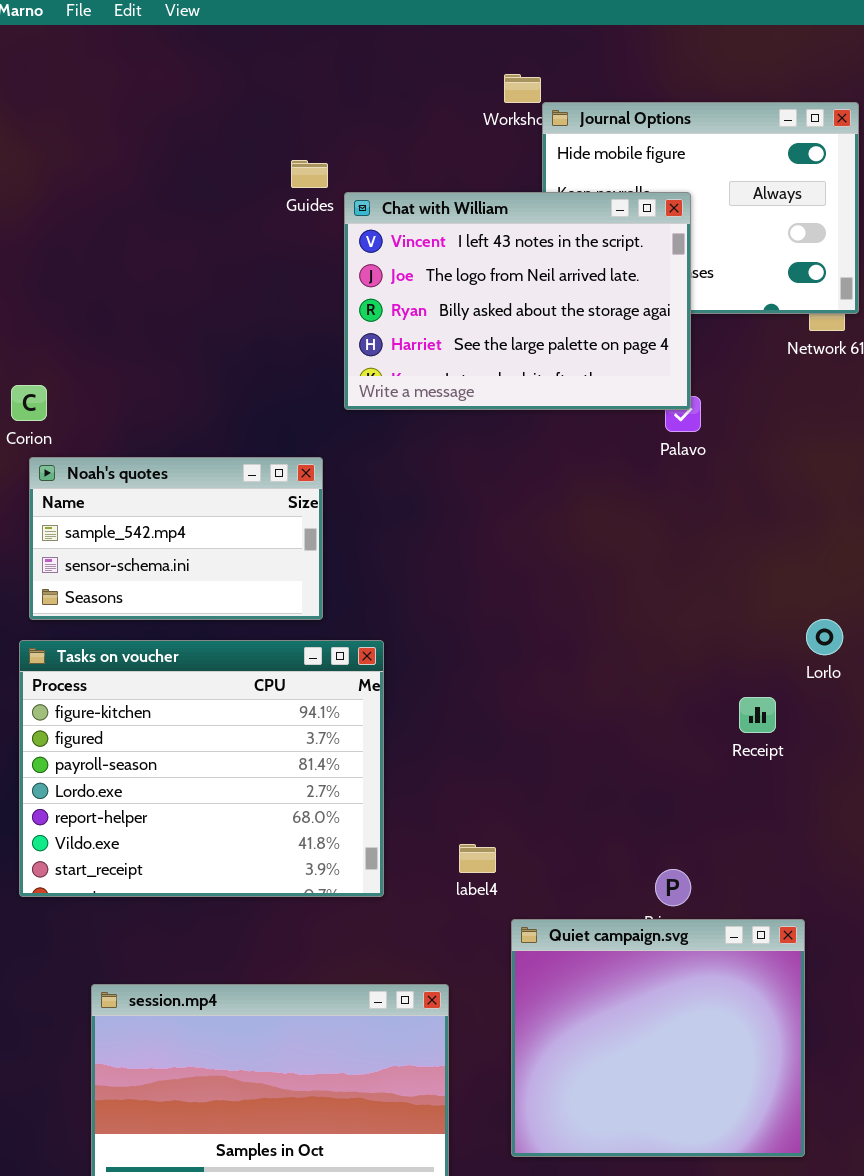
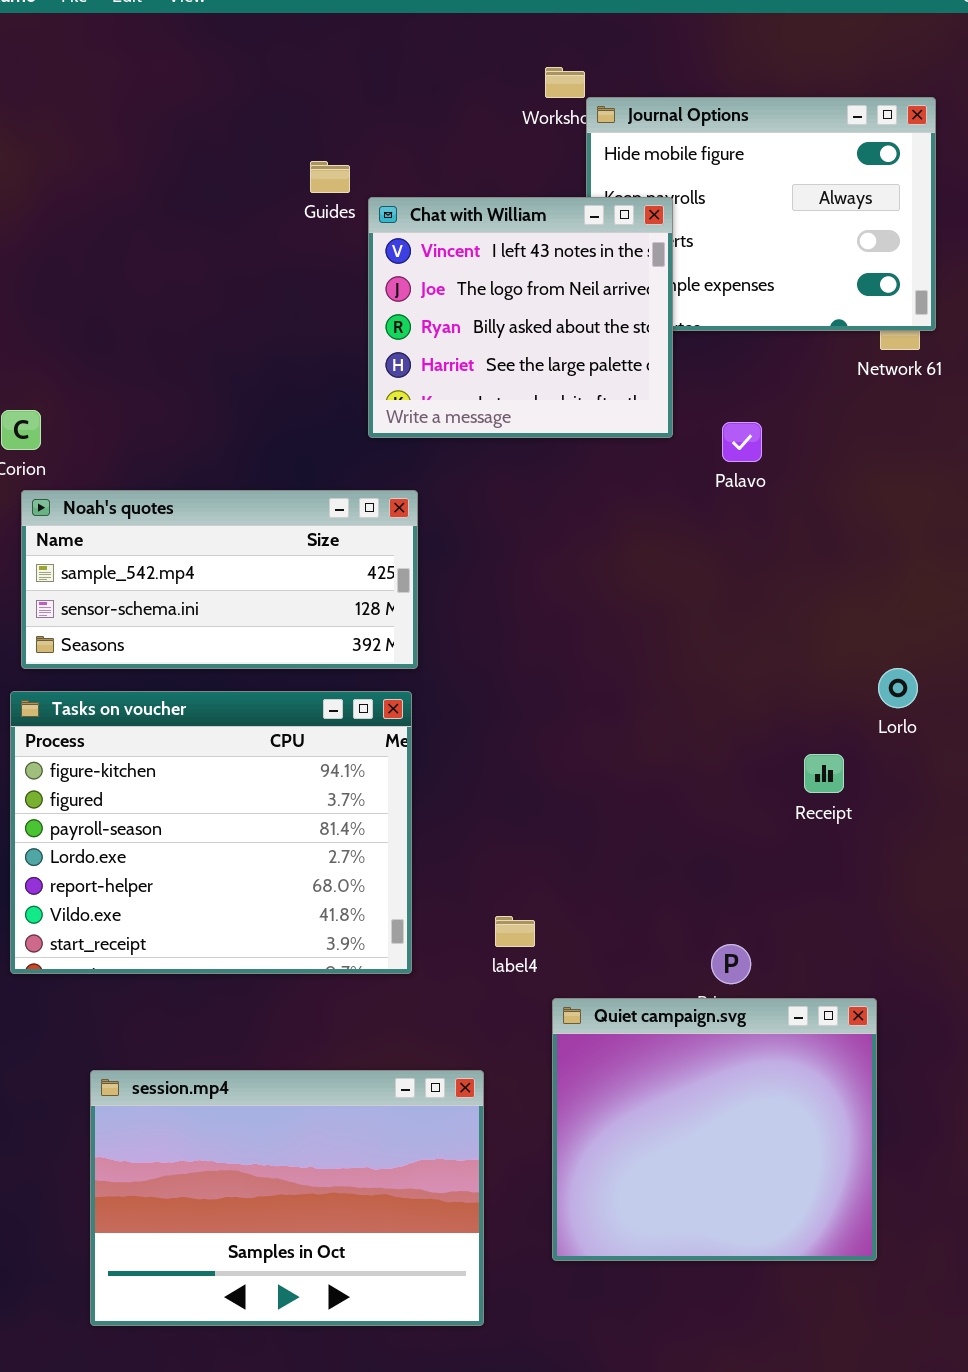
Chat with William: [344,192,691,410] -> [368,197,673,438], resized
Noah's quotes: [29,457,323,620] -> [21,490,418,669], resized

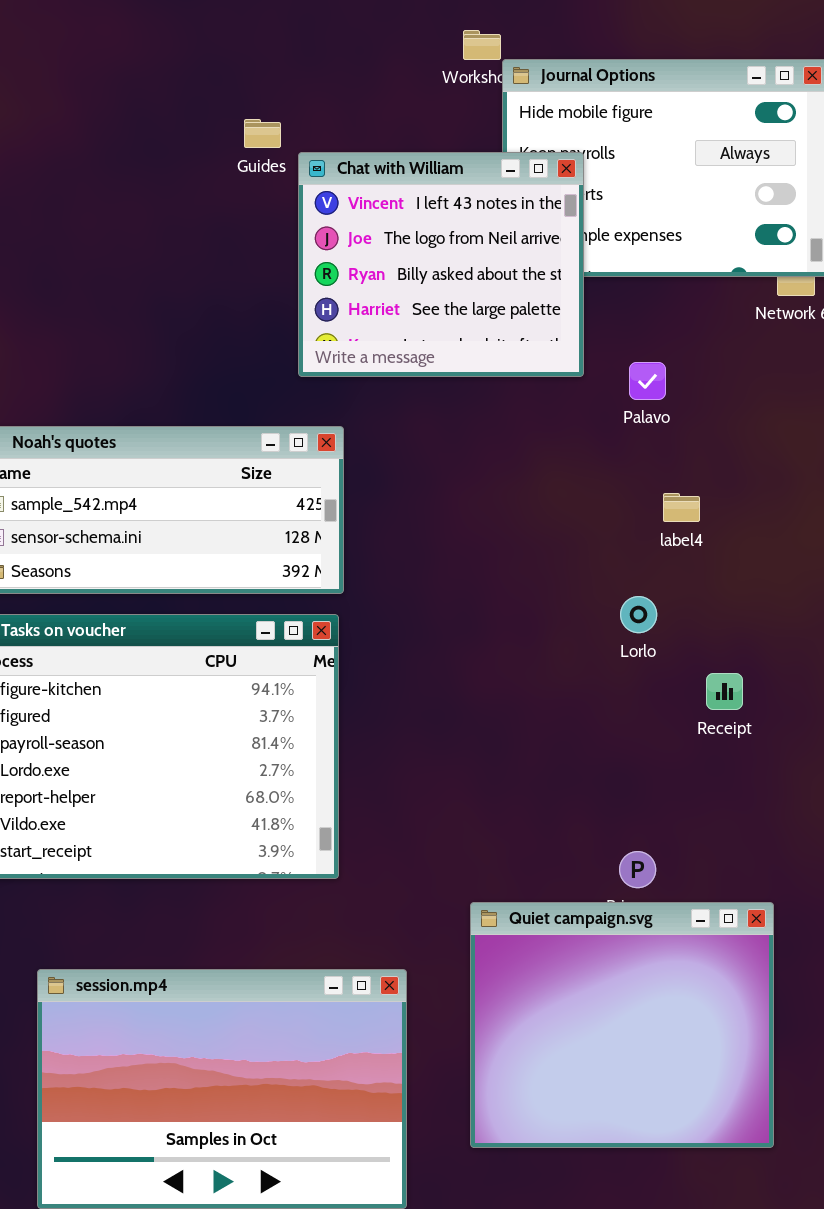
Lorlo: [878,668,918,708] -> [620,596,657,633], moved
label4: [495,916,535,947] -> [663,493,700,522], moved

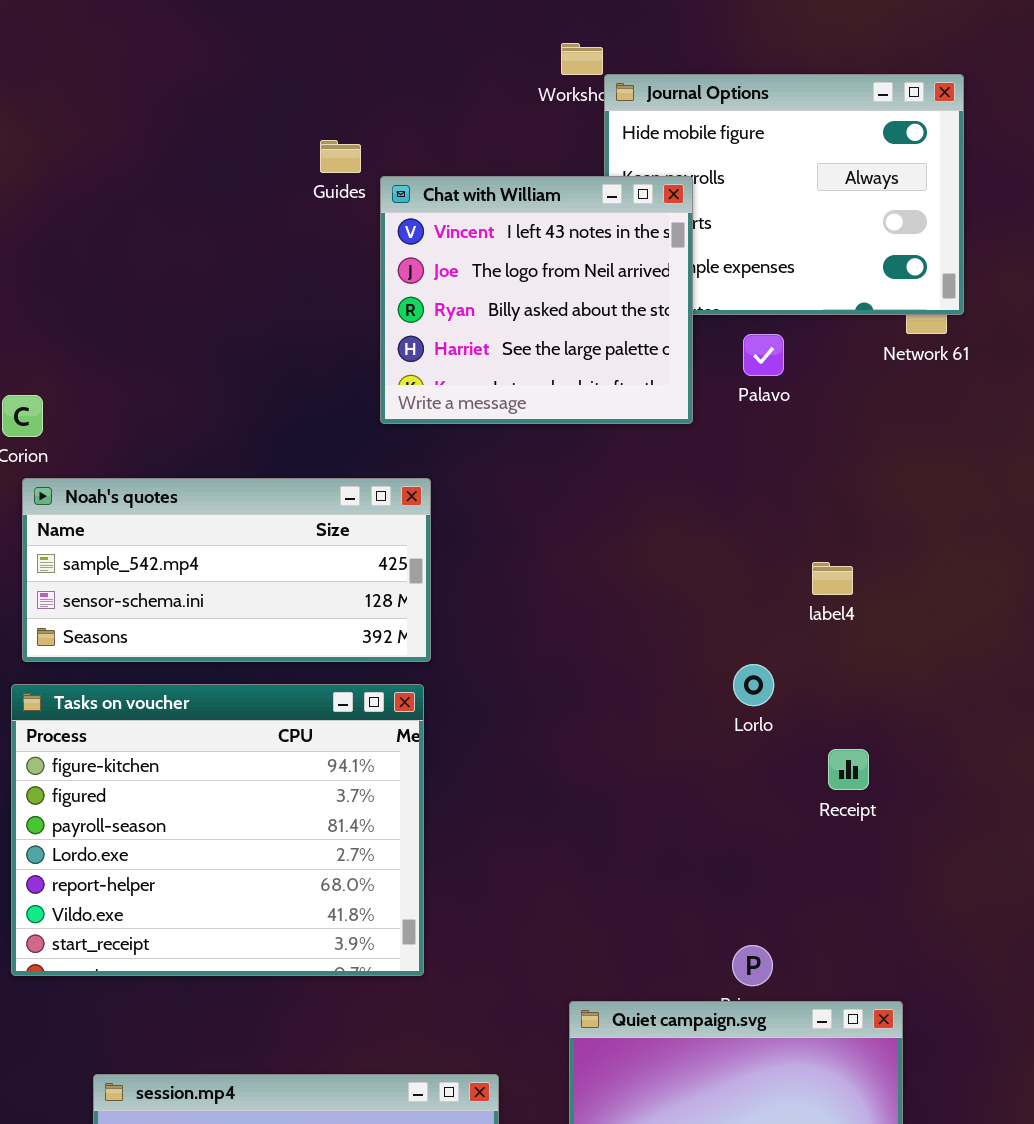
Palavo: [629,362,666,400] -> [743,334,784,376], moved
label4: [663,493,700,522] -> [812,562,853,595], moved

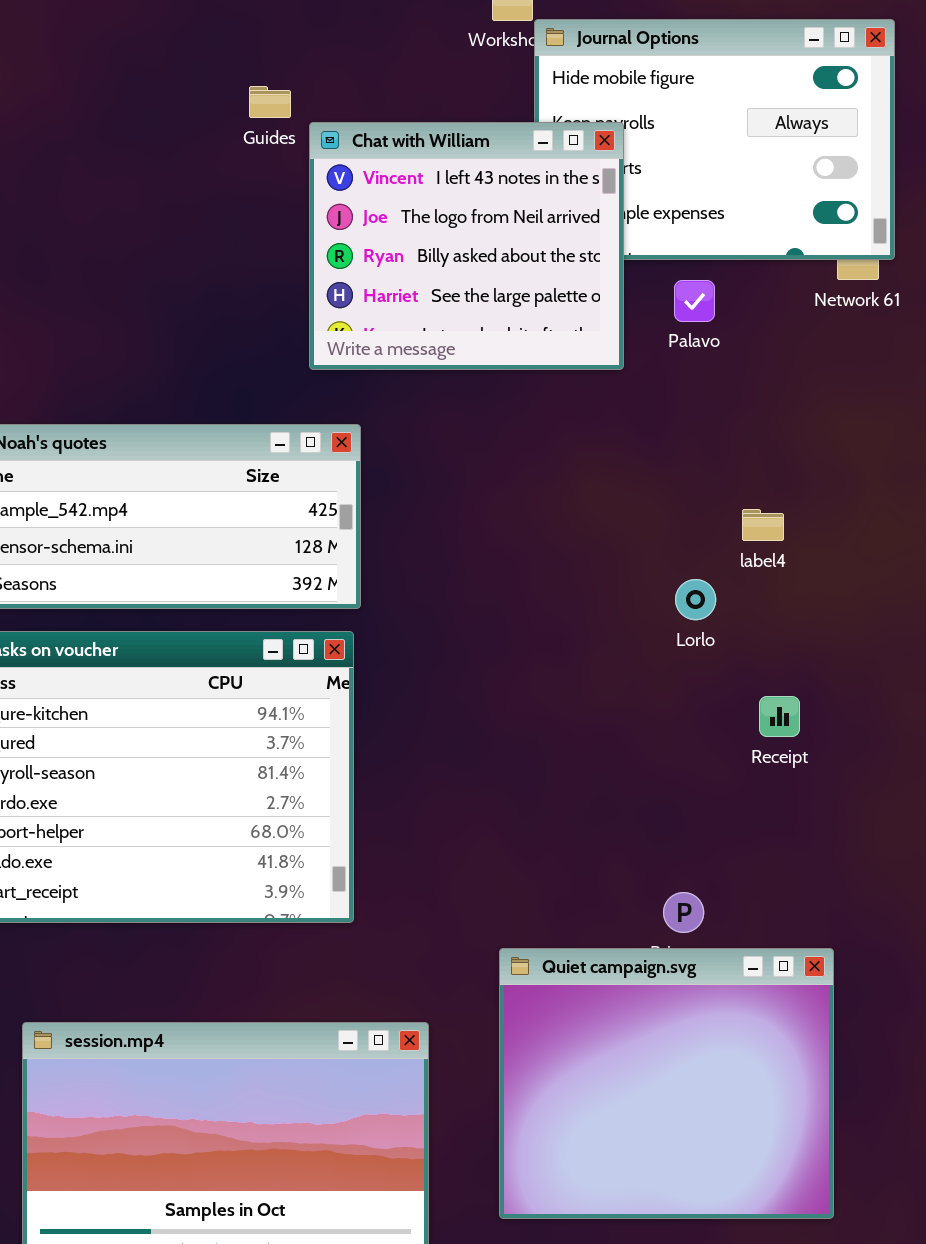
Lorlo: [733,664,774,706] -> [675,579,716,620], moved

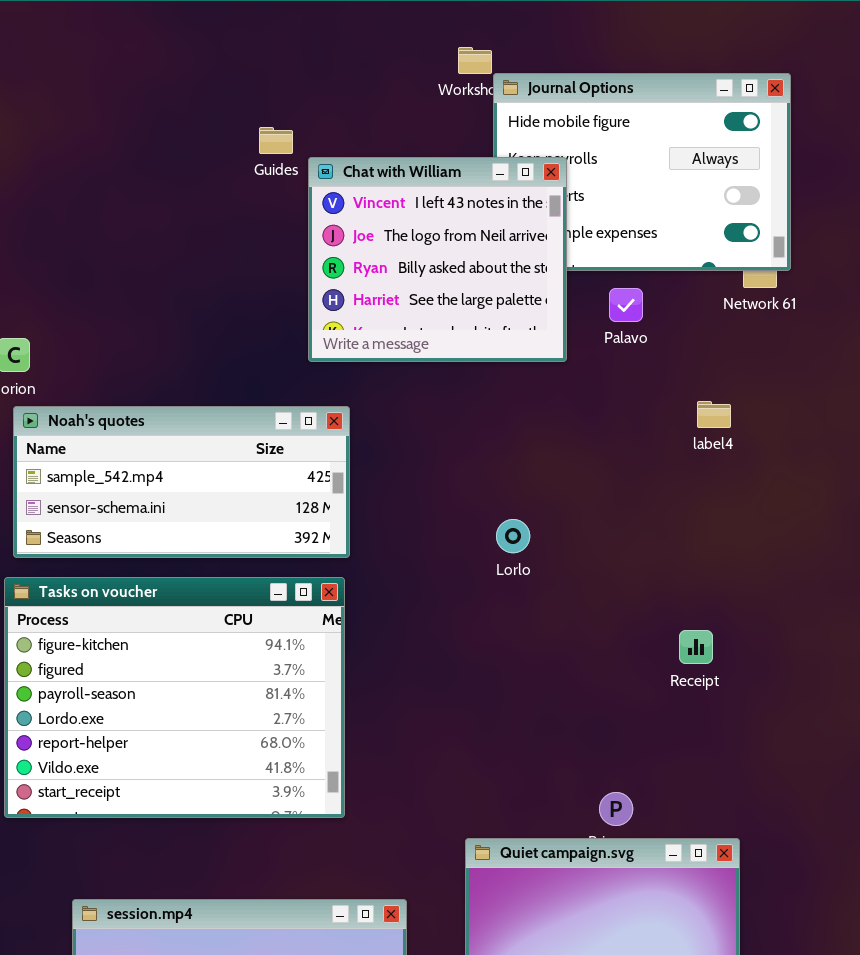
label4: [742,509,784,541] -> [697,401,731,428], moved
Lorlo: [675,579,716,620] -> [496,519,530,553], moved

